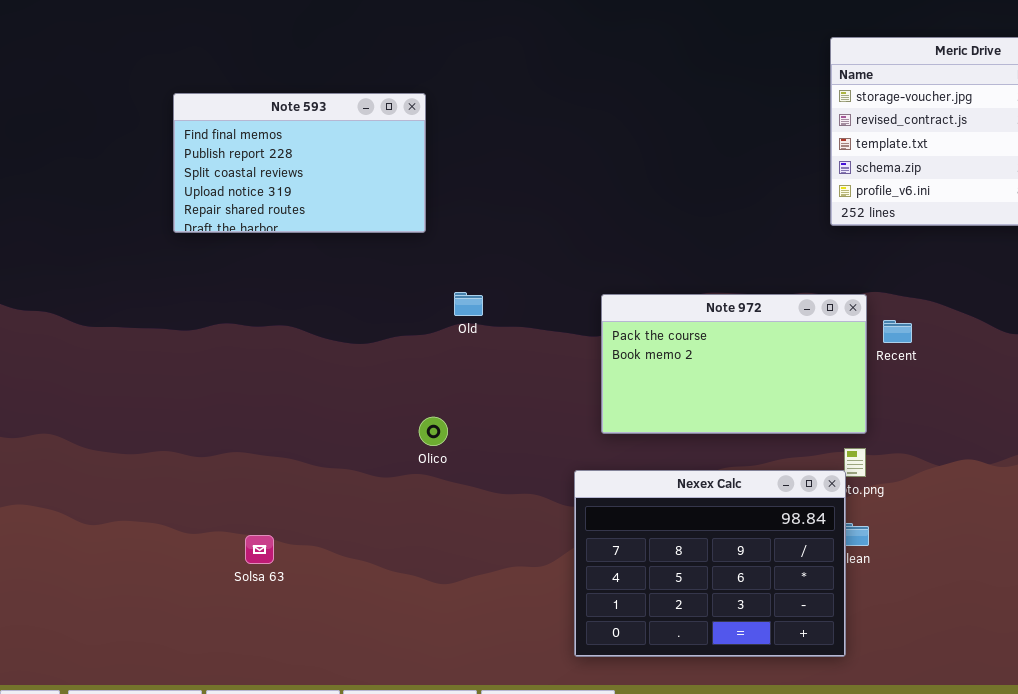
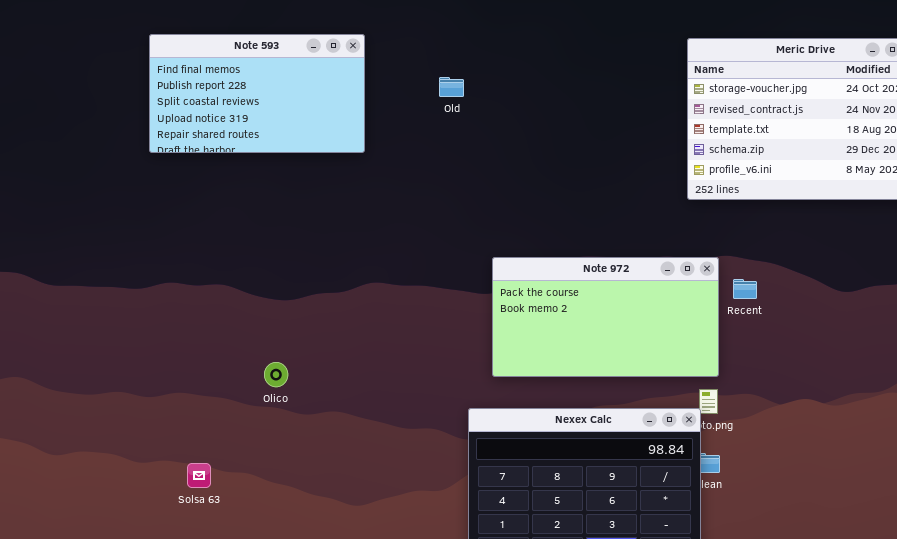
Note 593: [173,93,426,233] -> [149,34,365,153], moved
Old: [454,292,483,316] -> [439,77,464,97], moved
Olico: [419,417,448,446] -> [264,362,288,387], moved

